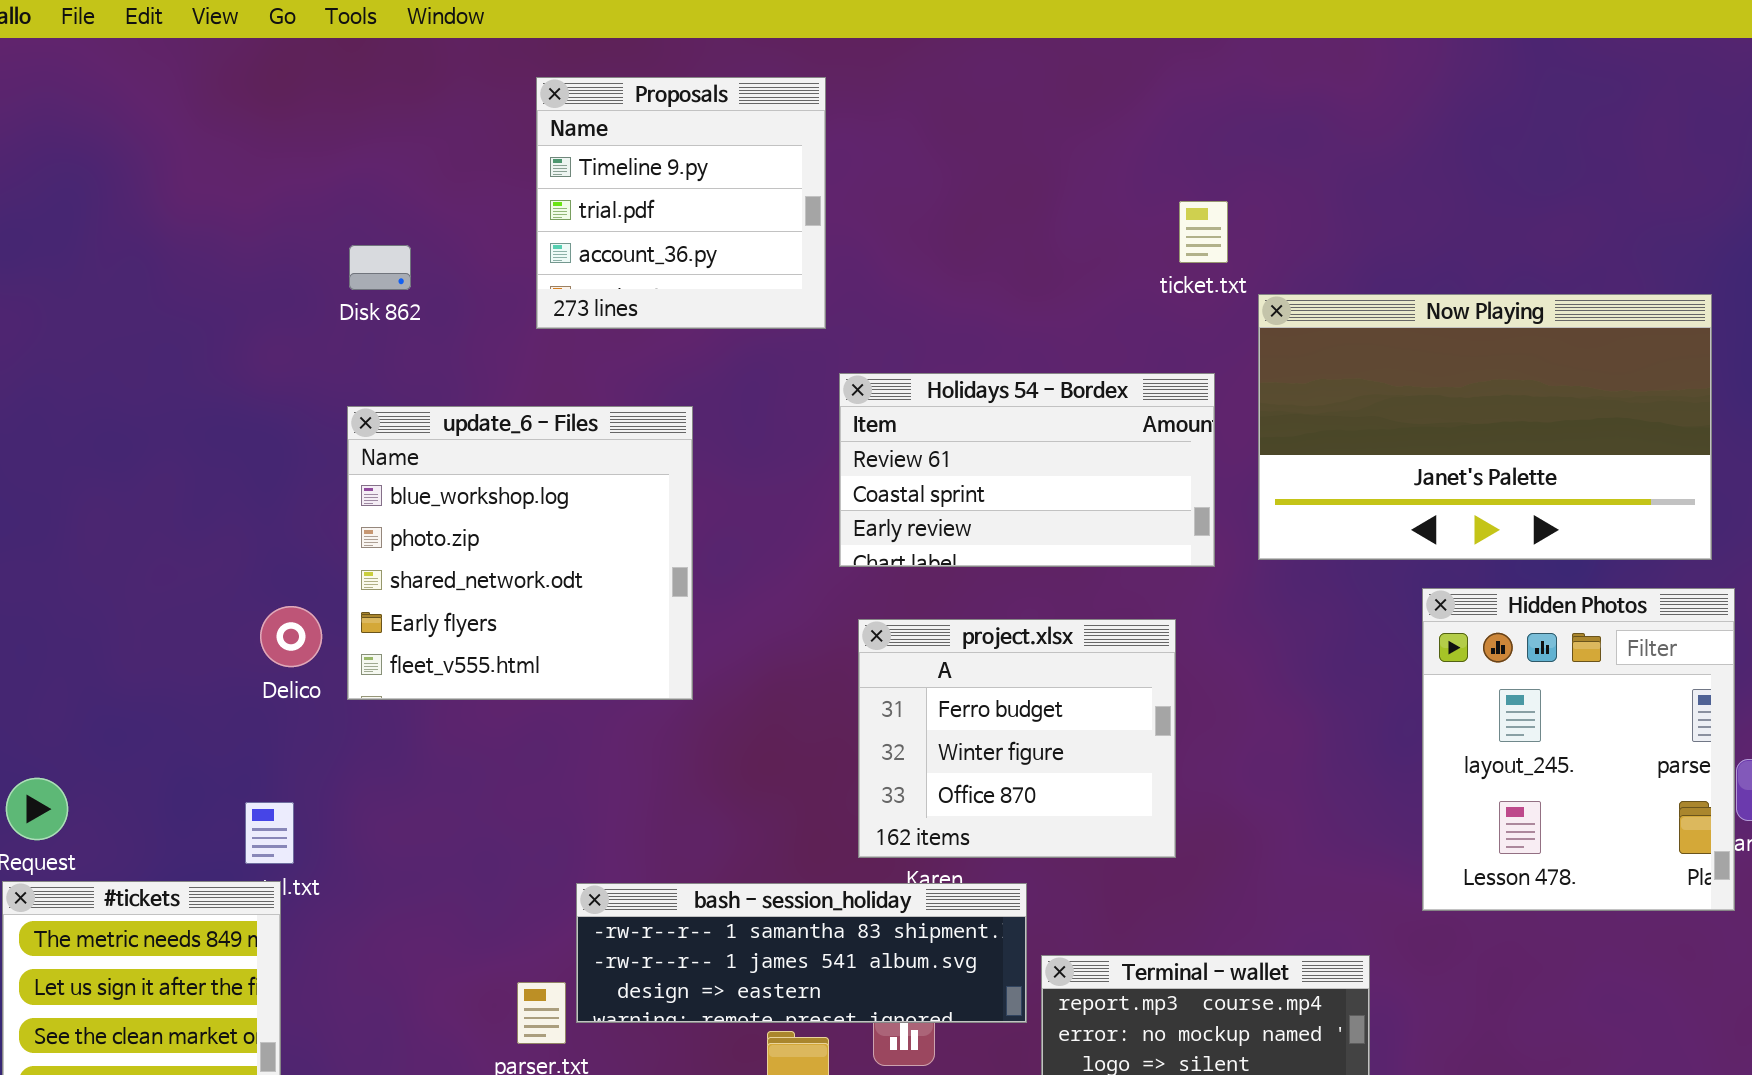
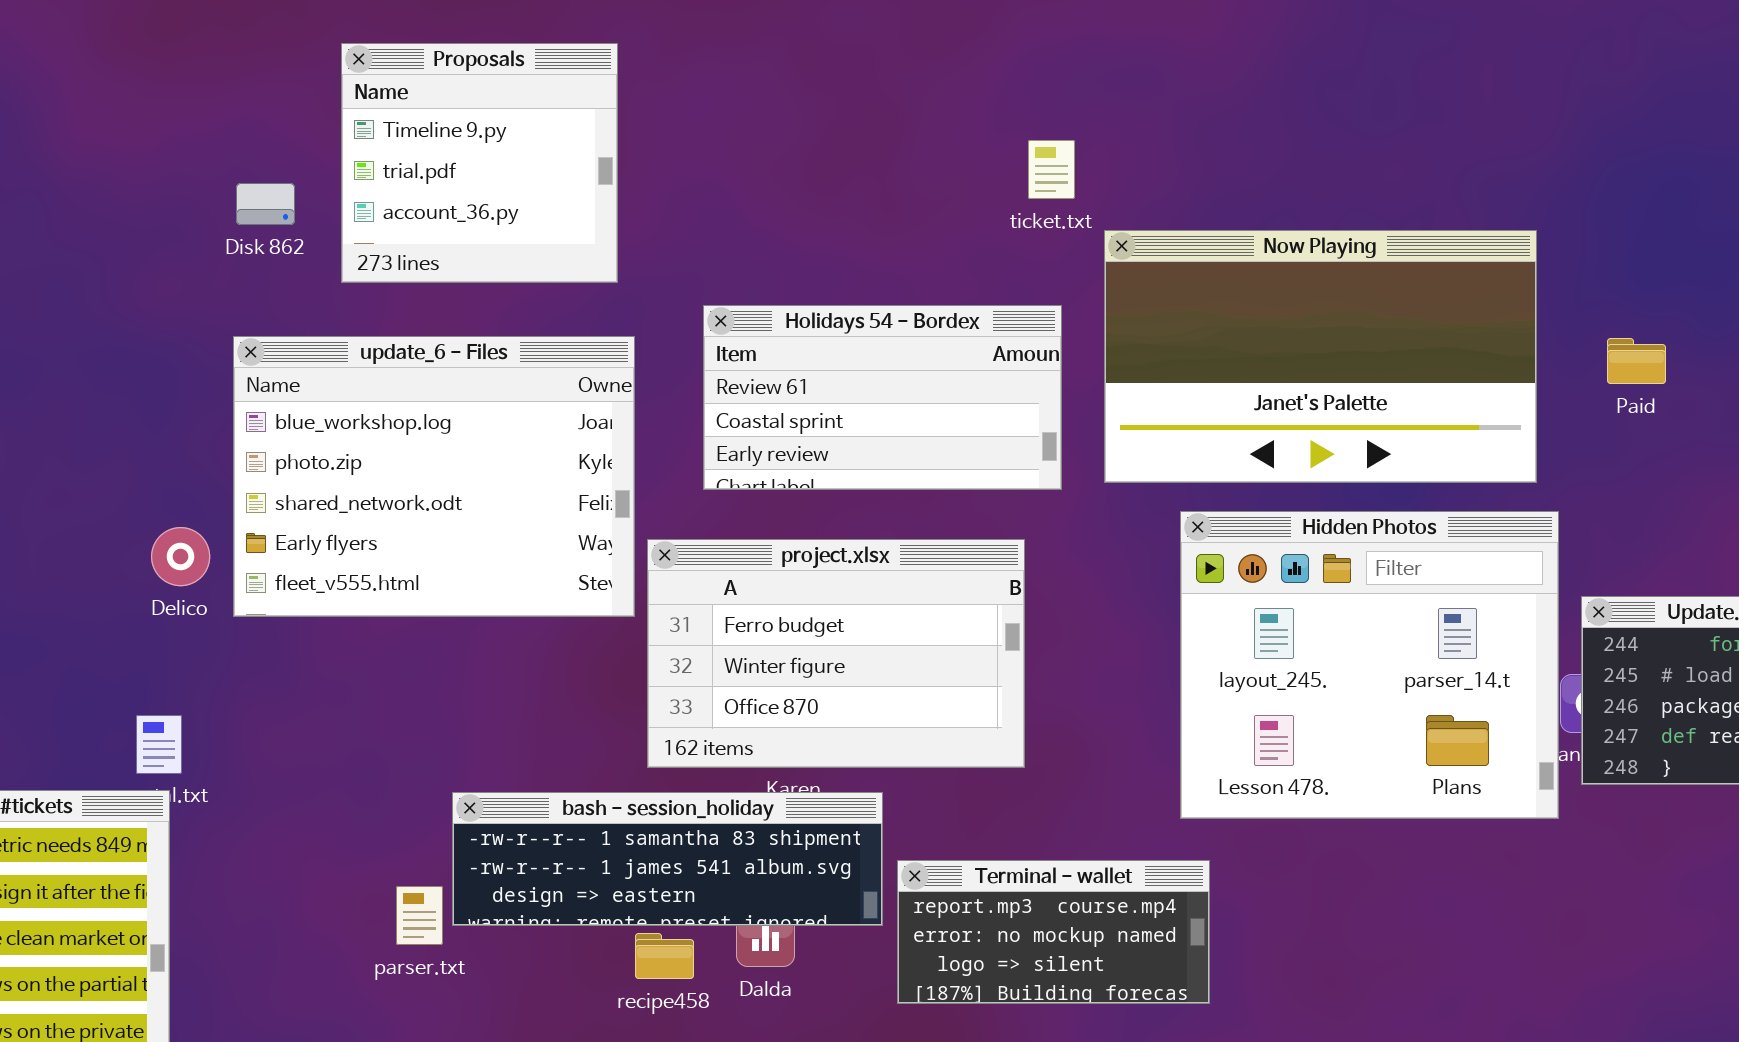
Proposals: [536,77,826,329] -> [341,43,618,283], moved
update_6 - Files: [347,406,693,700] -> [233,336,635,617], resized
Hidden Photos: [1422,588,1735,911] -> [1180,511,1559,819], resized
project.xlsx: [858,619,1176,858] -> [647,539,1025,768], resized

